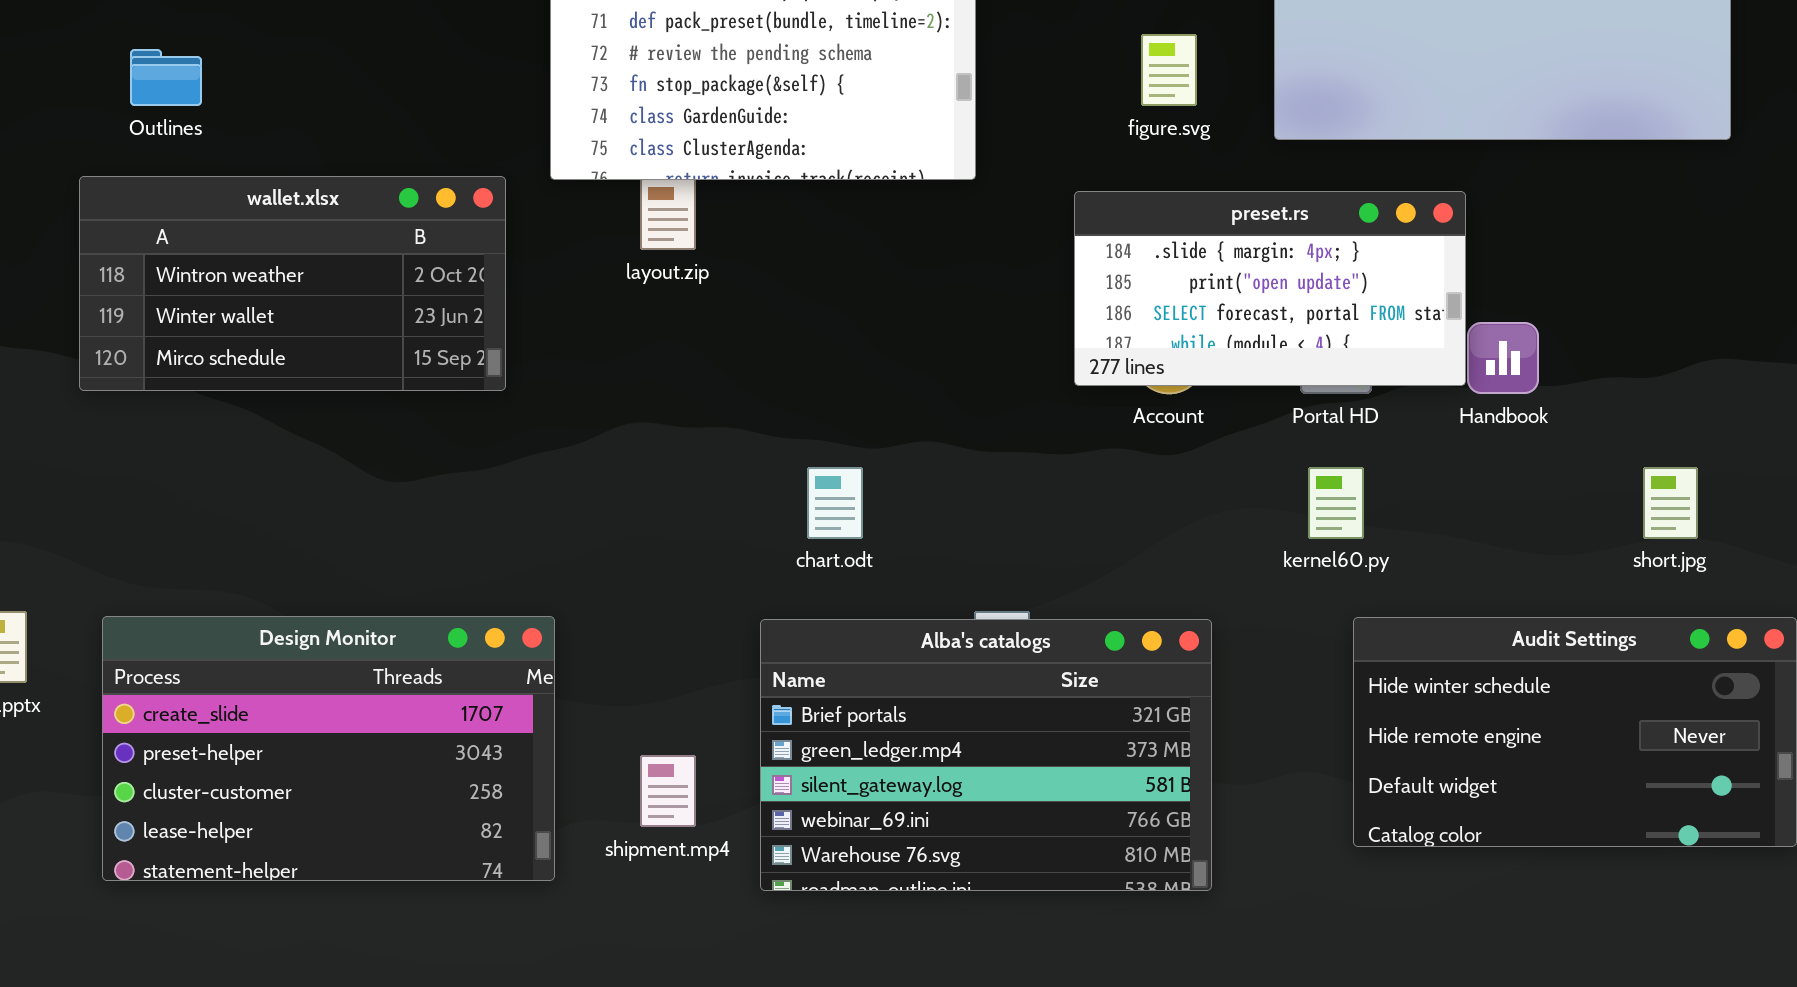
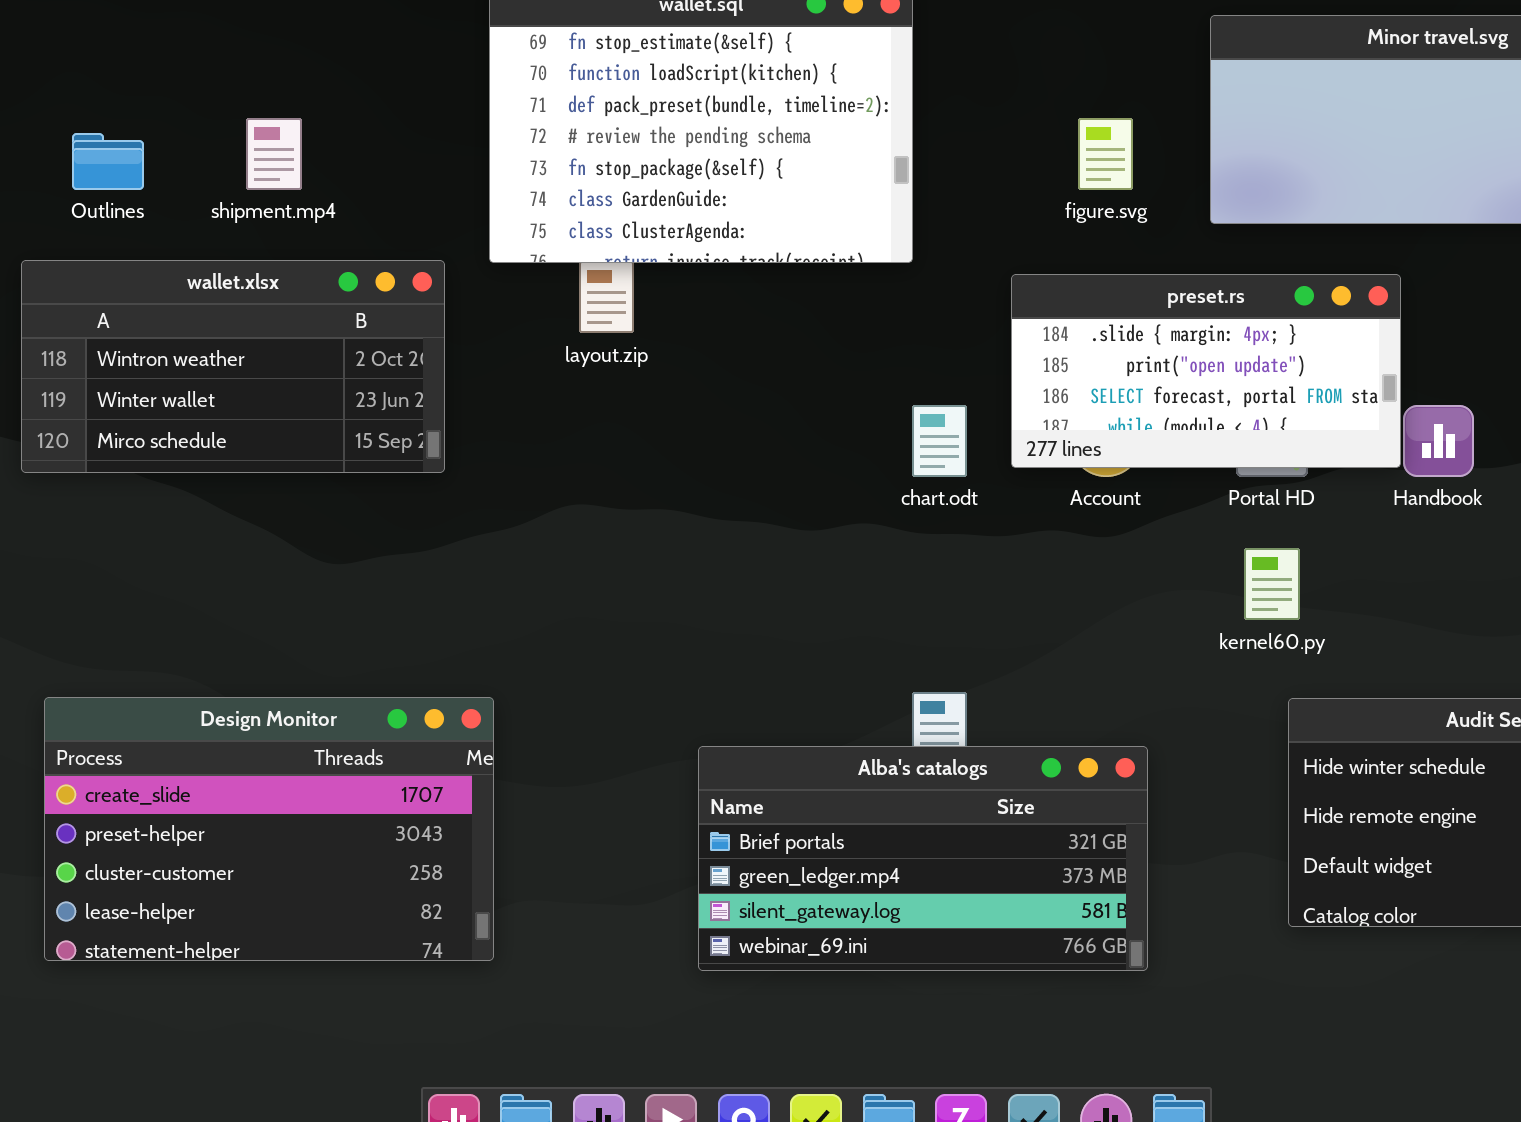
chart.odt: [807,467,863,539] -> [912,405,967,477], moved
Alba's catalogs: [760,619,1212,891] -> [698,746,1148,971], resized
shipment.mp4: [640,755,696,827] -> [246,118,302,190], moved

